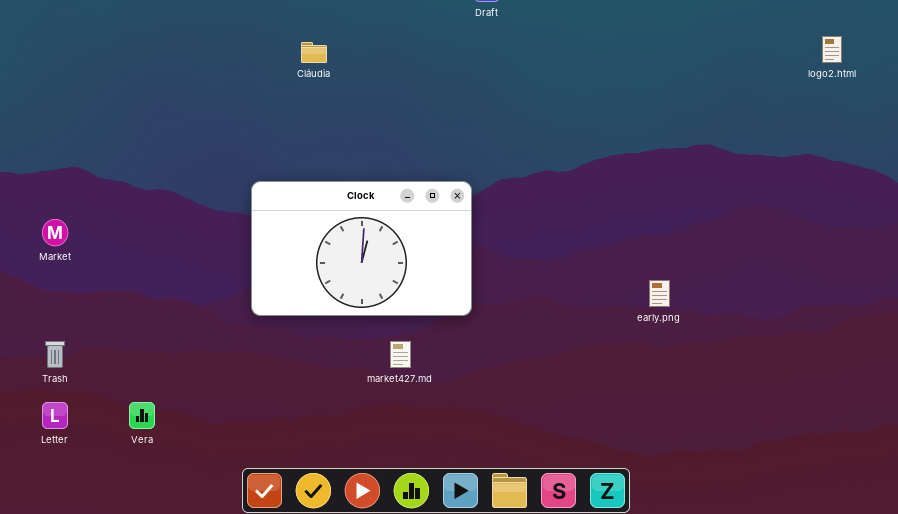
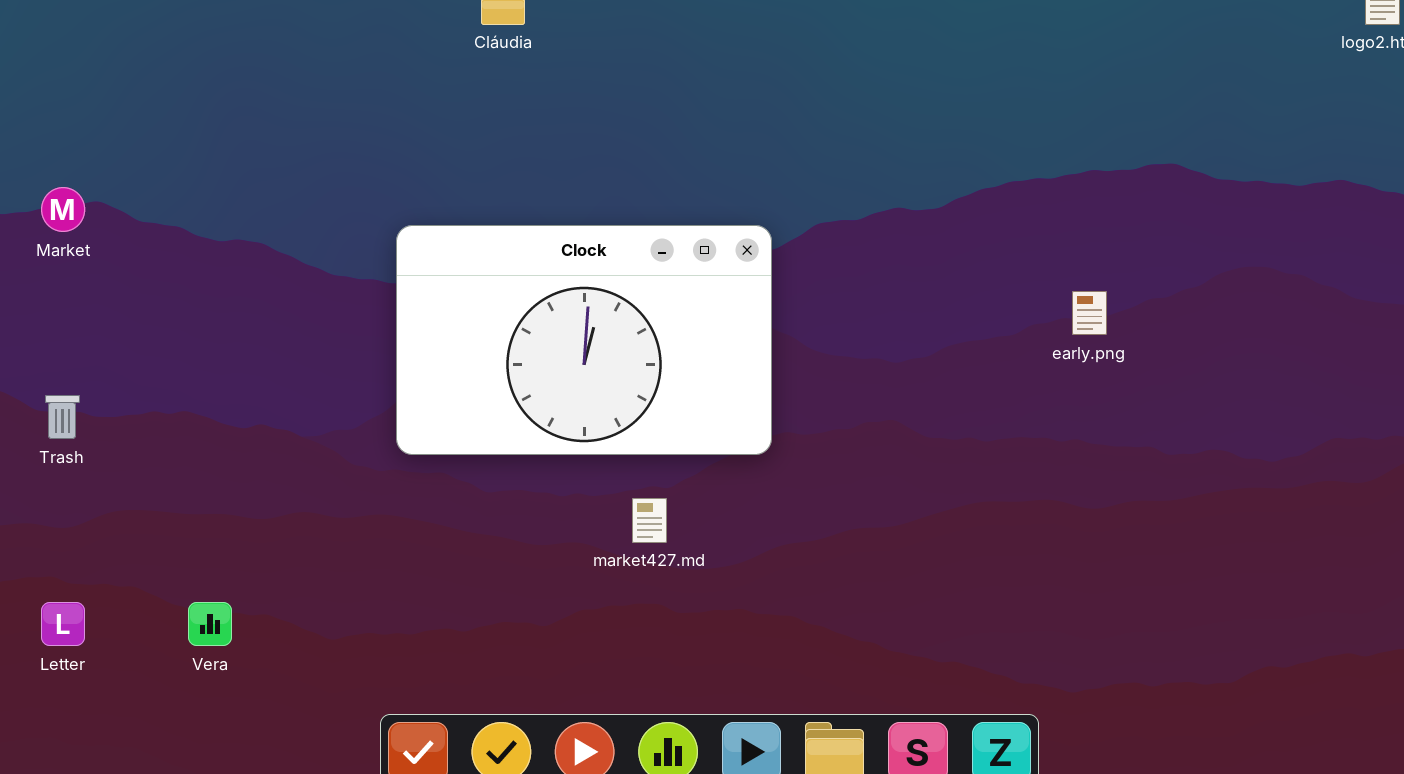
Market: [42,219,68,246] -> [41,187,85,232], moved
early.png: [649,280,670,307] -> [1072,291,1107,335], moved
Trash: [45,341,65,368] -> [45,395,80,439], moved

